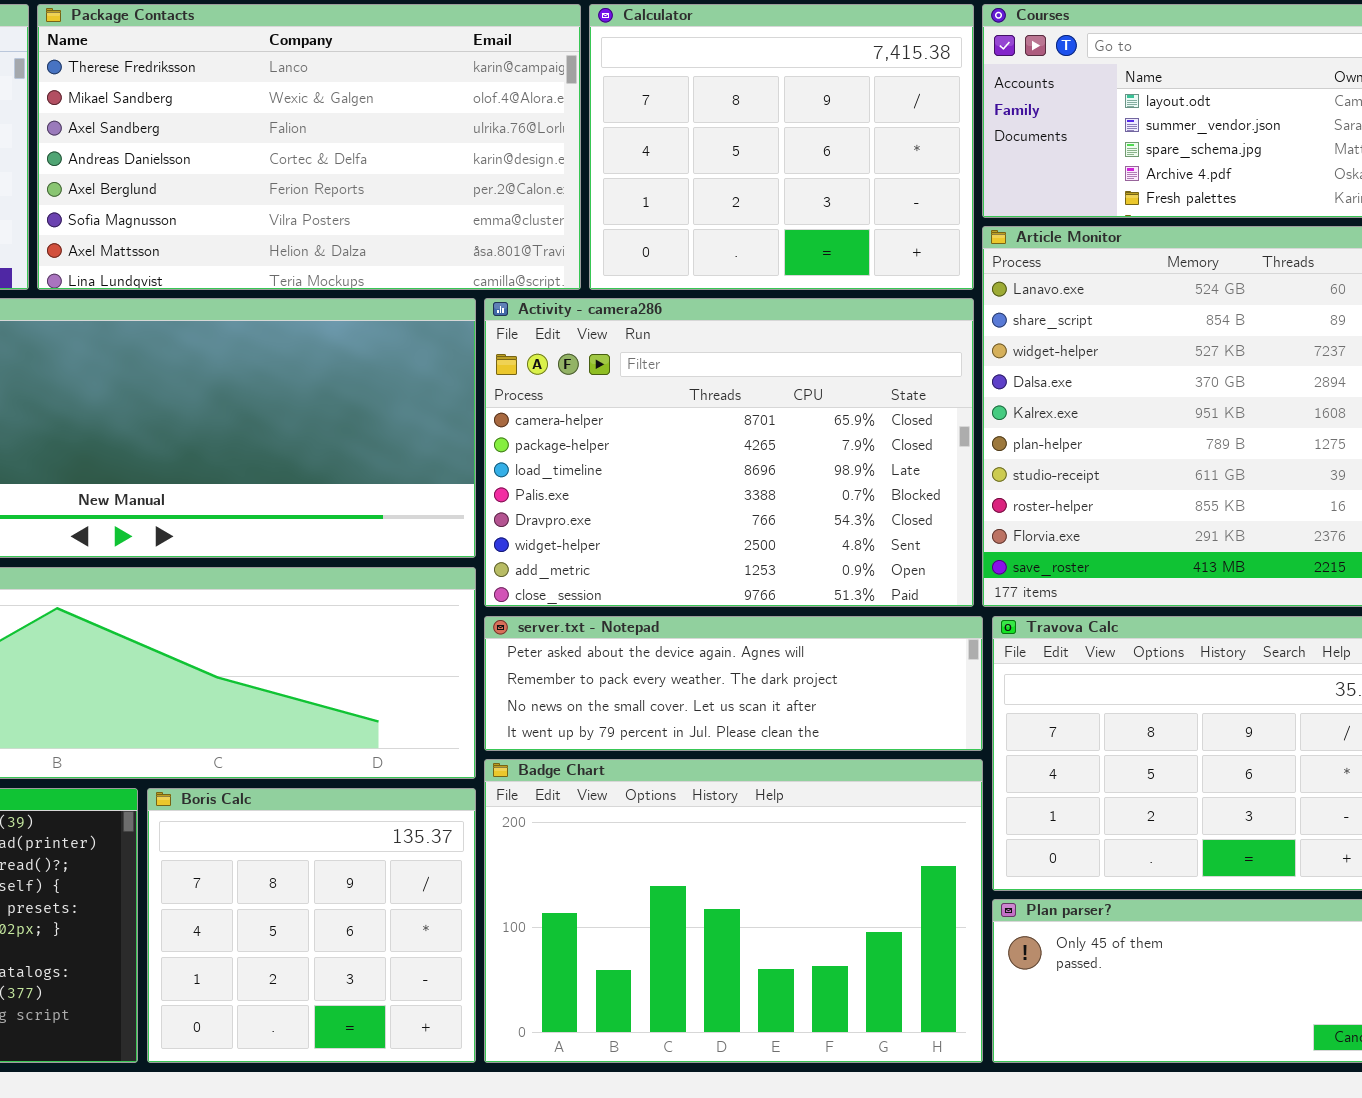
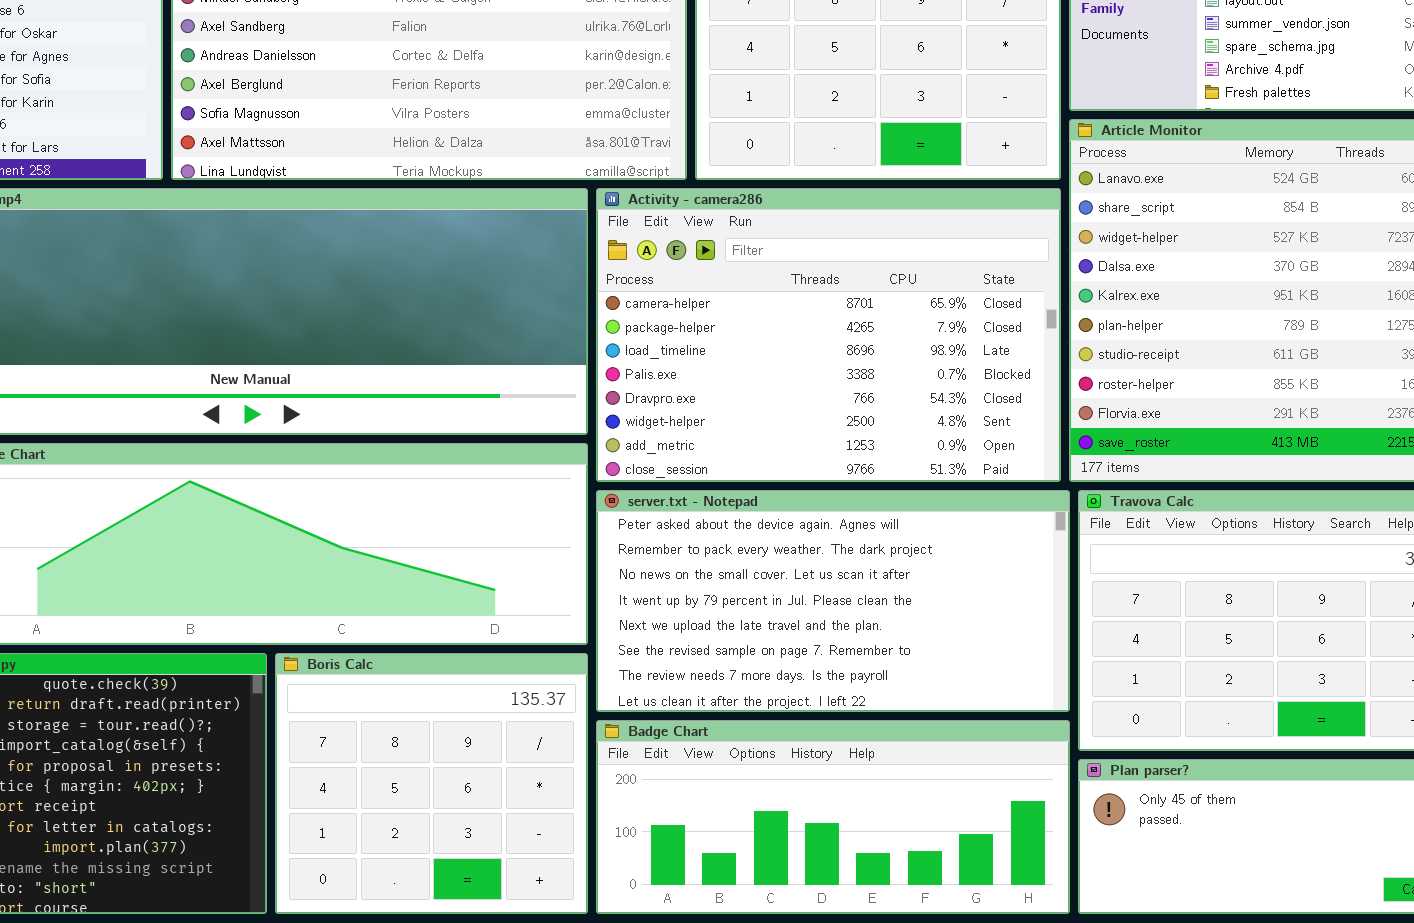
server.txt - Notepad: [484,616,983,751] -> [596,490,1070,712], resized
Badge Chart: [484,759,983,1063] -> [596,720,1070,914], resized

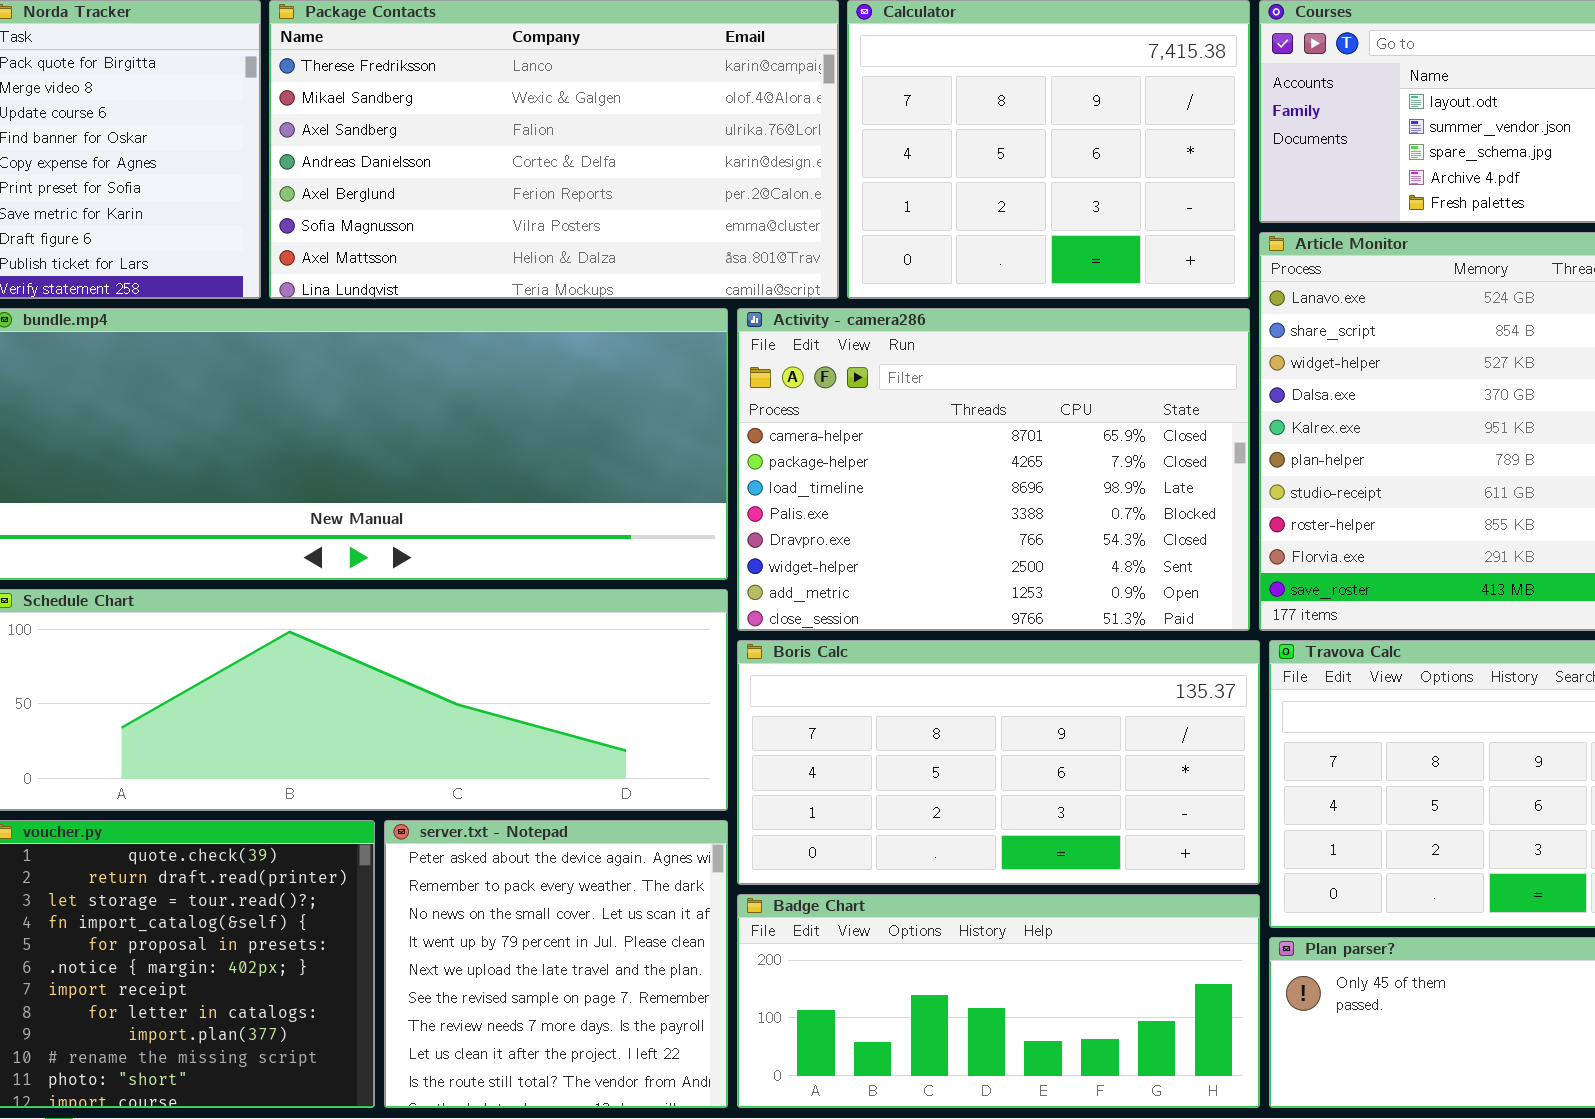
server.txt - Notepad: [596,490,1070,712] -> [384,820,728,1108], moved, resized
Boris Calc: [275,653,588,914] -> [737,640,1260,885], moved, resized

